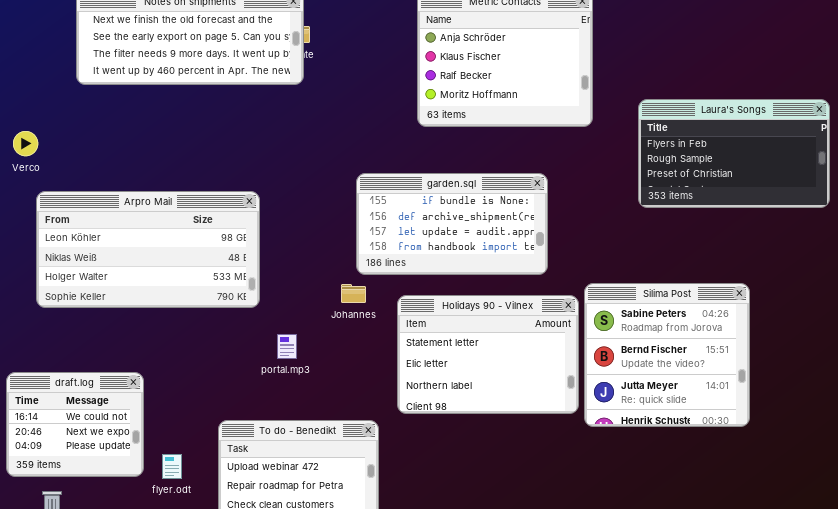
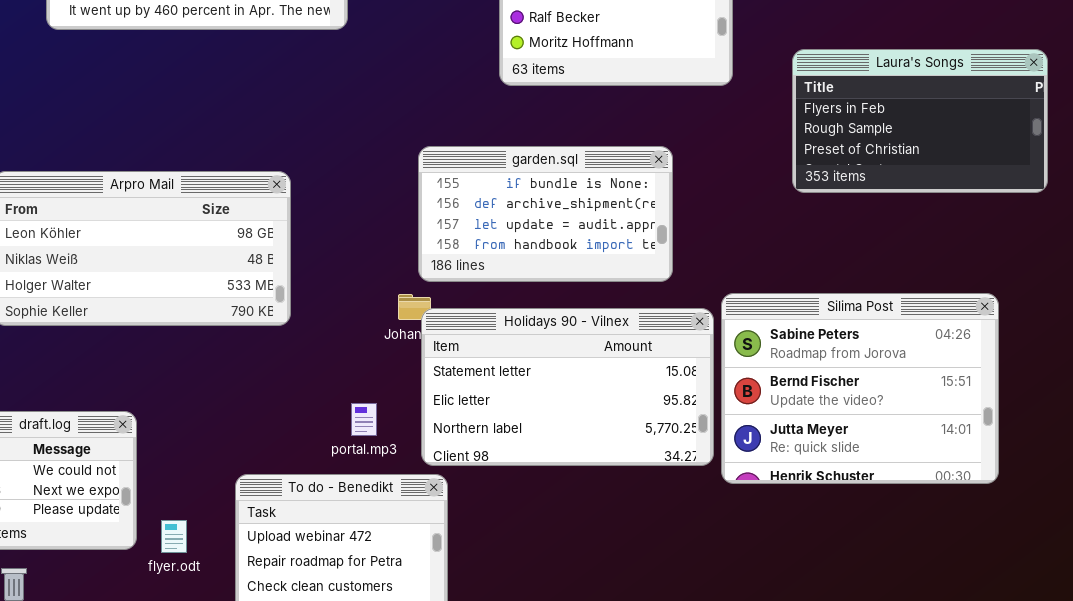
Silima Post: [584,283,750,427] -> [721,293,999,484], resized
Holidays 90 - Vilnex: [397,295,579,414] -> [421,308,714,466], resized
portal.mp3: [277,334,297,359] -> [351,403,377,436], moved

